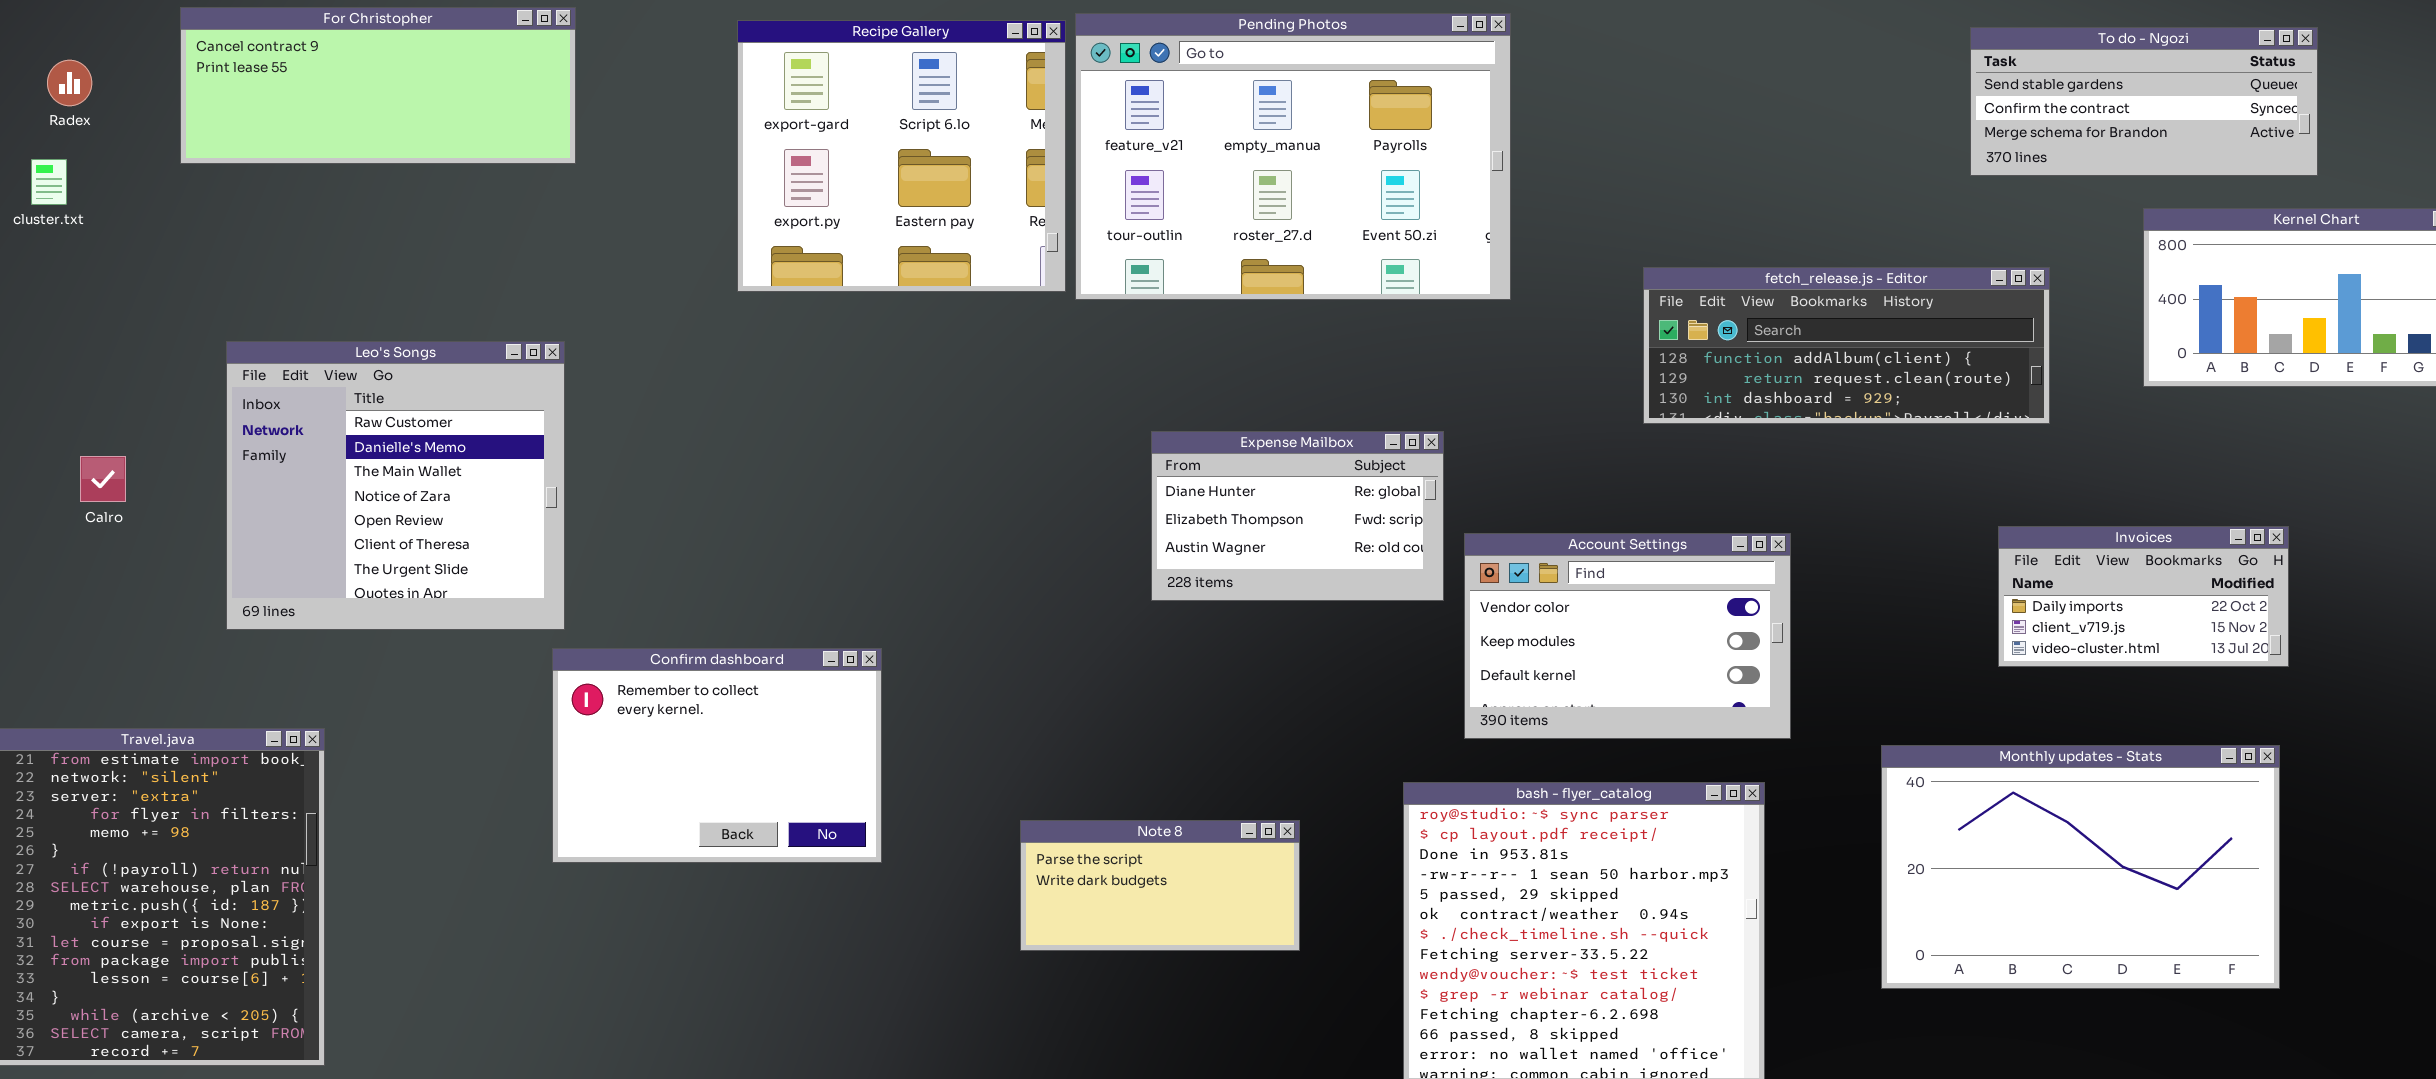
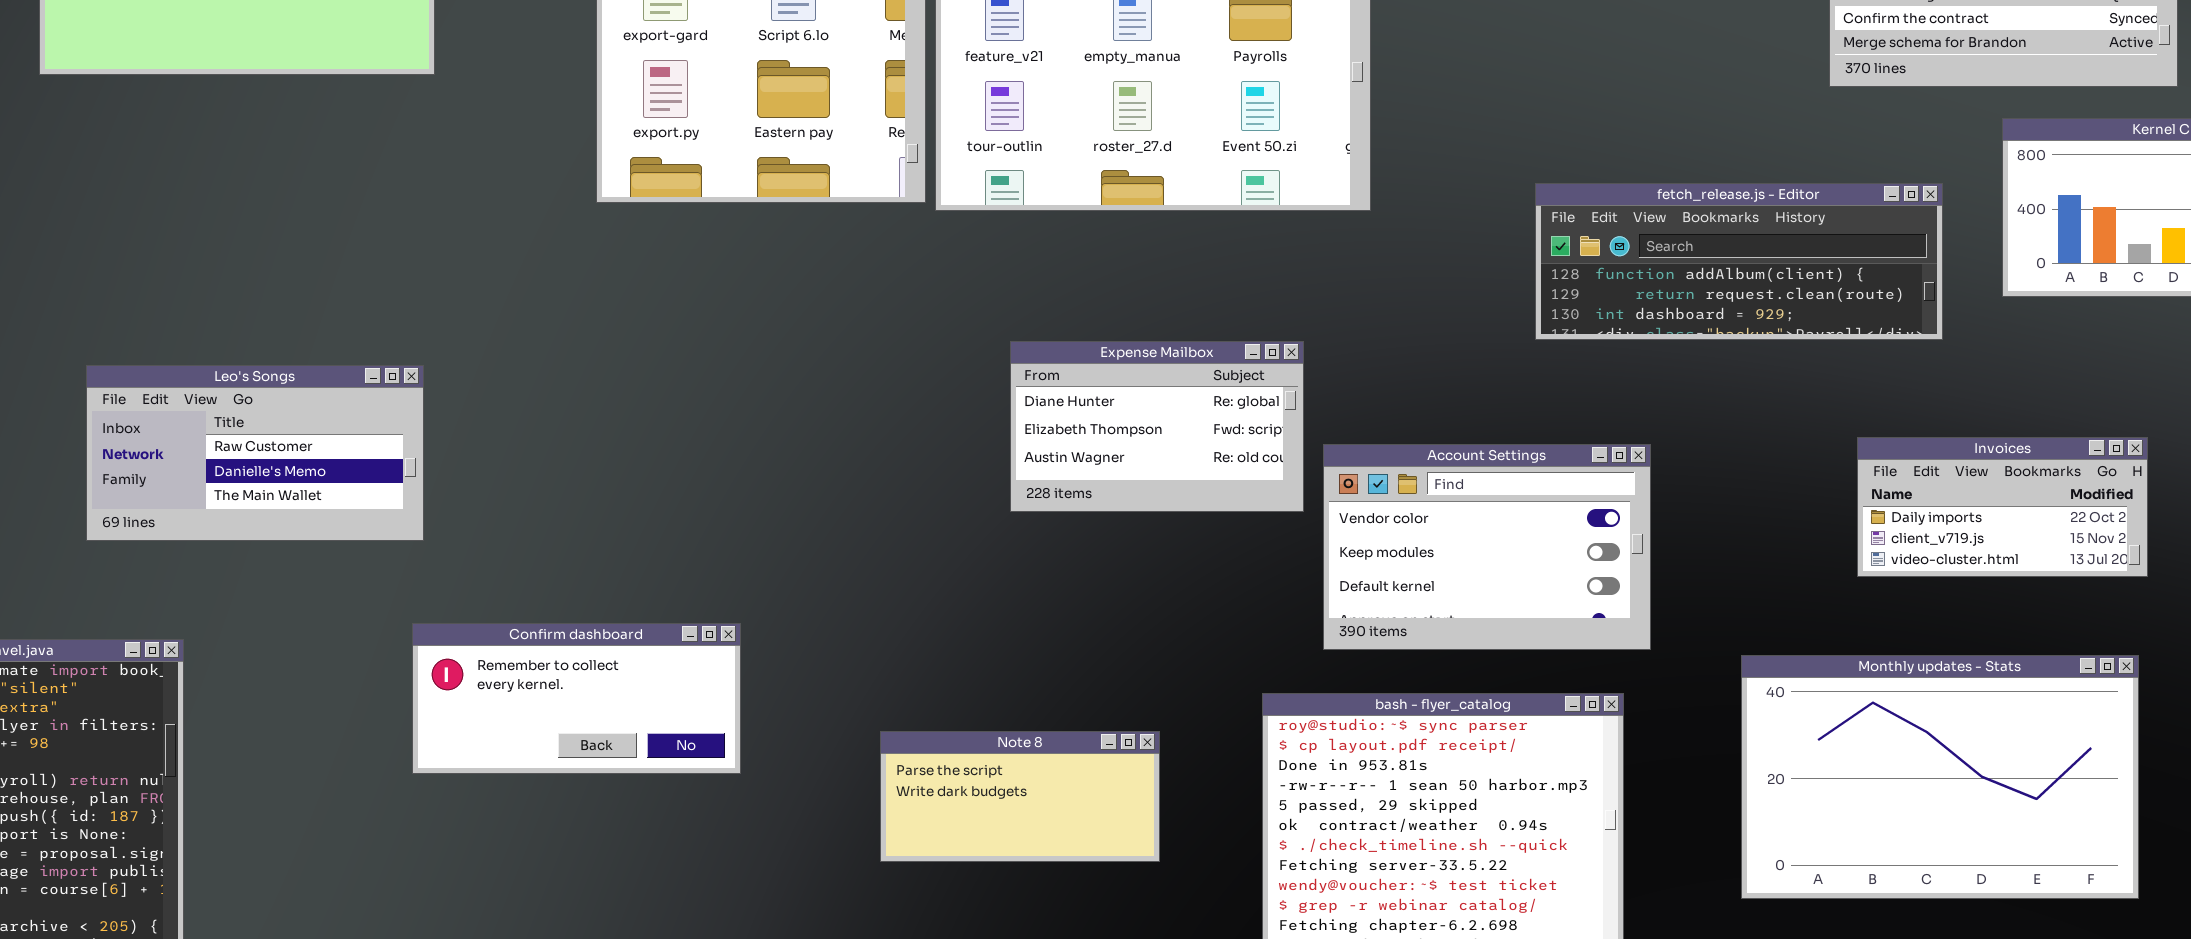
fetch_release.js - Editor: [1643,267,2050,424] -> [1535,183,1943,340], moved
Leo's Songs: [226,341,565,630] -> [86,365,424,541], resized
Confirm dashboard: [552,648,882,863] -> [412,623,741,774], resized

